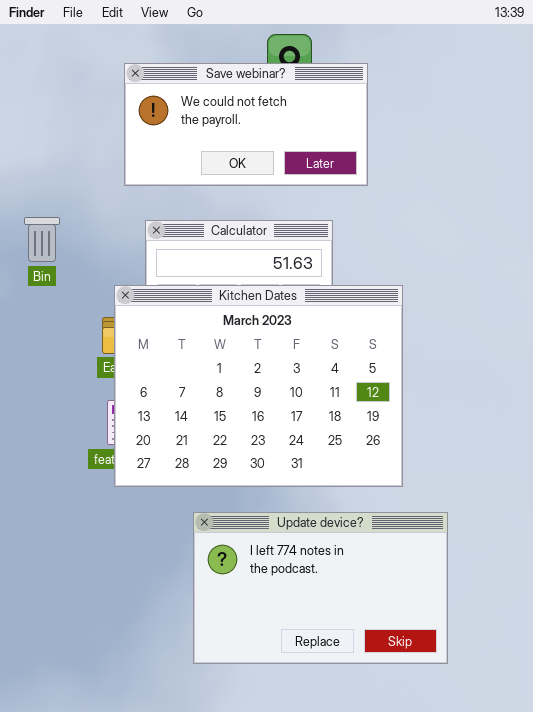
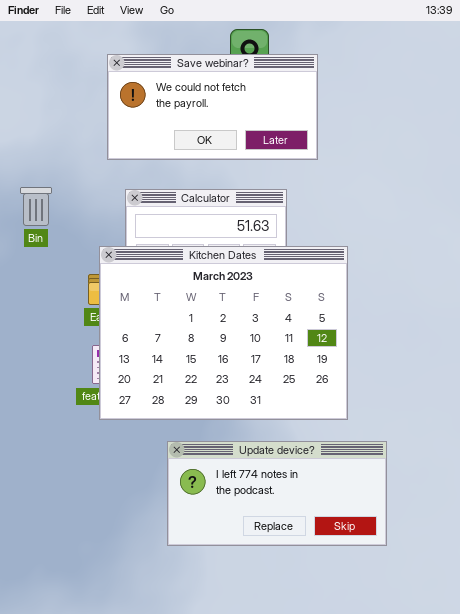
Update device?: [193,512,448,664] -> [167,441,387,546], resized

